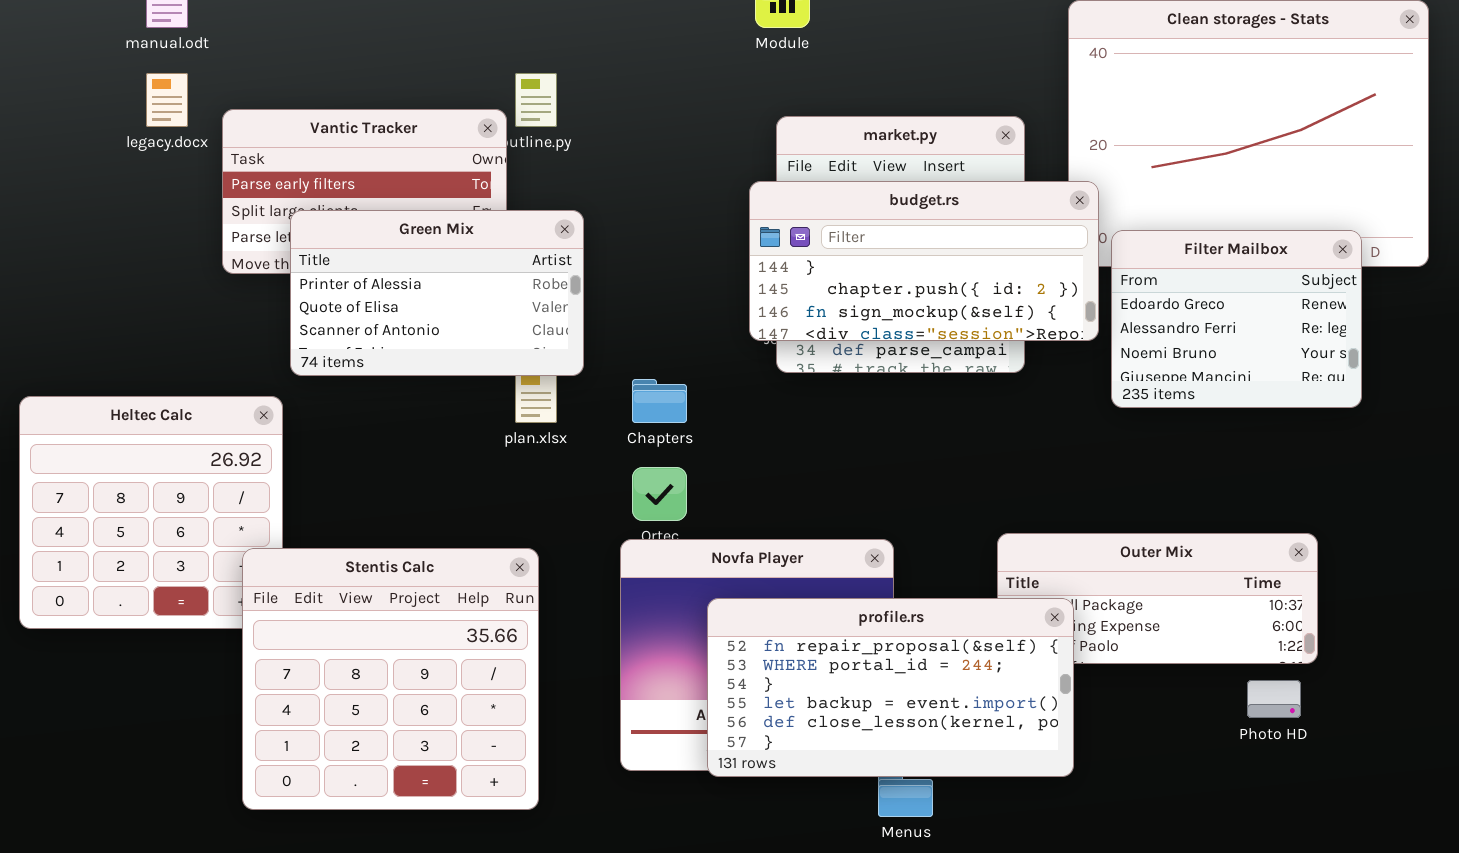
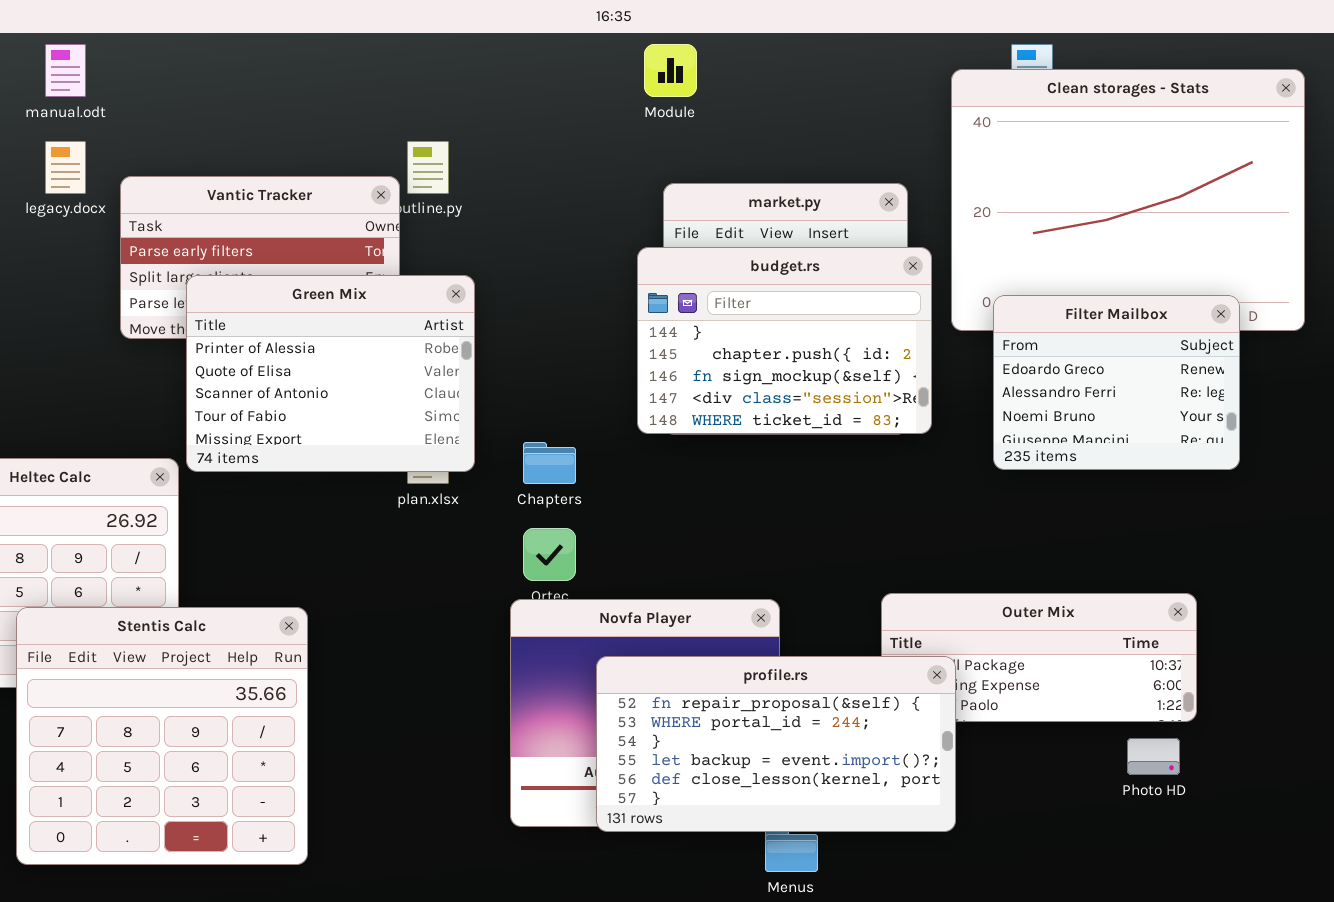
budget.rs: [749,181,1099,341] -> [637,247,932,434], resized
Green Mix: [290,210,584,376] -> [186,275,475,472], resized
Stentis Calc: [242,548,539,810] -> [16,607,308,865], moved

